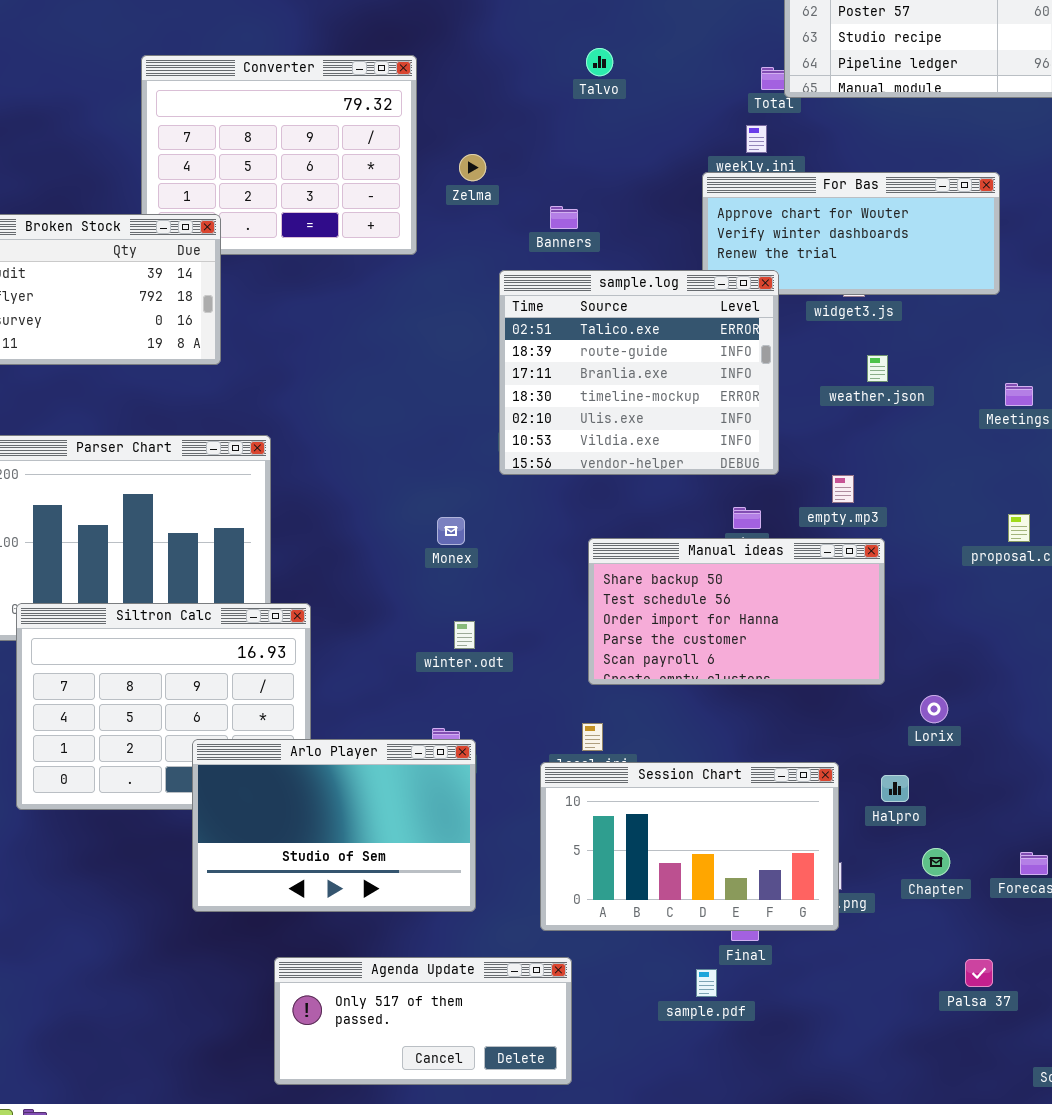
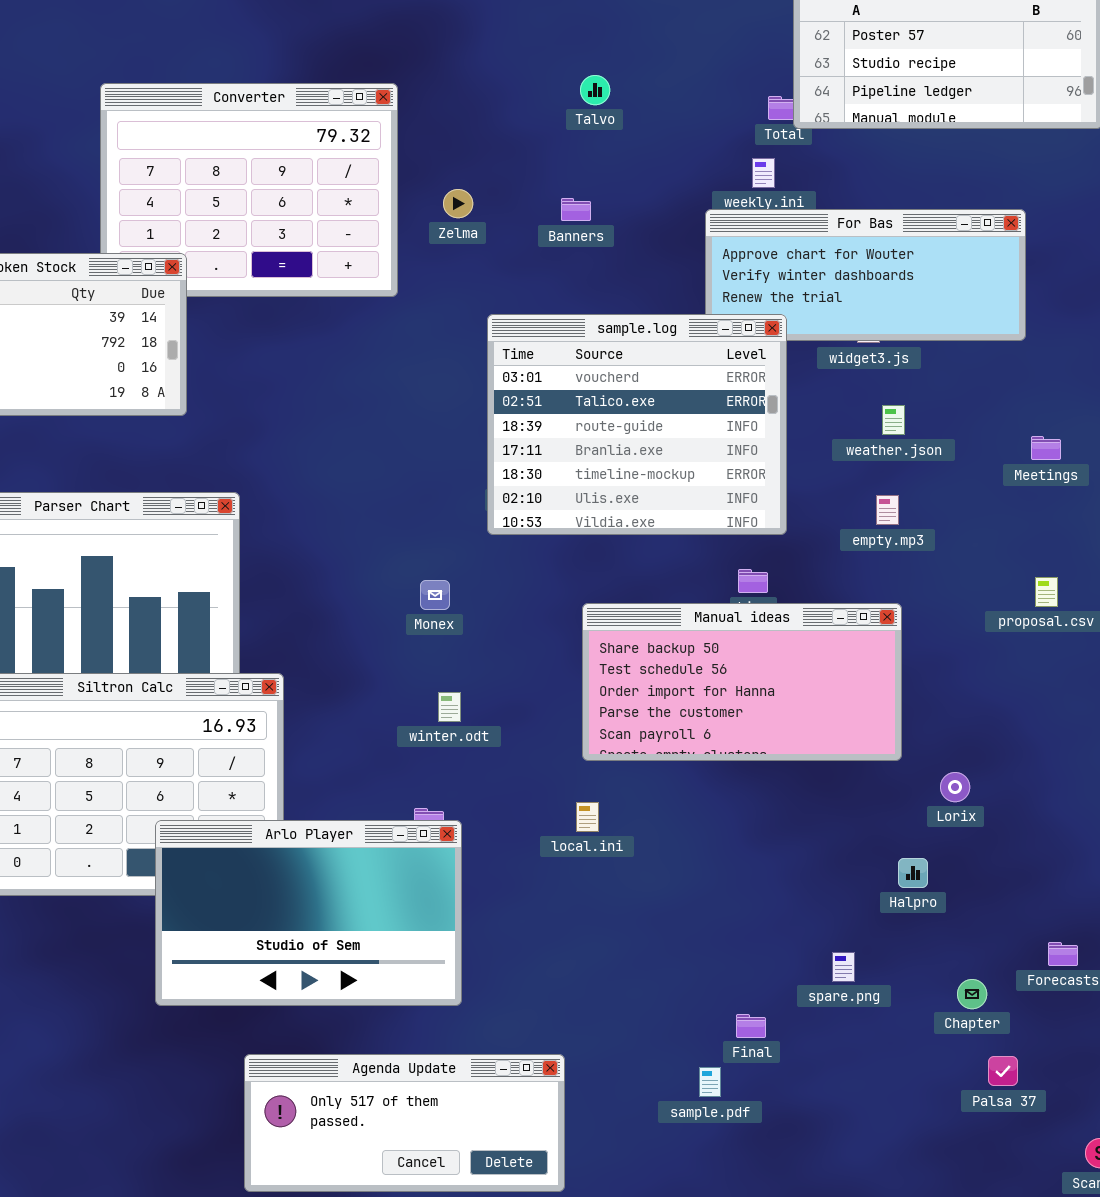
Banners: [550,206,578,229] -> [561,198,591,221], moved
sample.log: [499,270,779,475] -> [487,314,787,535], scrolled up 1 row
empty.mp3: [832,475,854,503] -> [876,495,899,525], moved
Session Chart: [540,762,839,931] -> none, closed
Chapter: [922,848,950,876] -> [957,979,987,1009], moved

